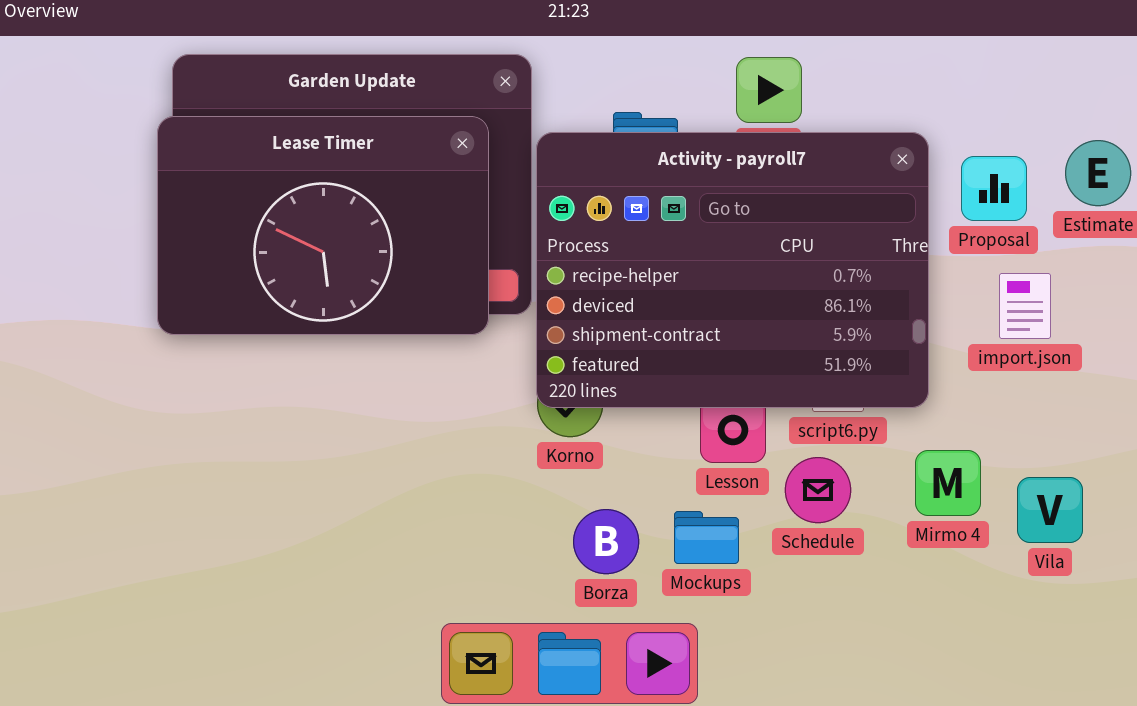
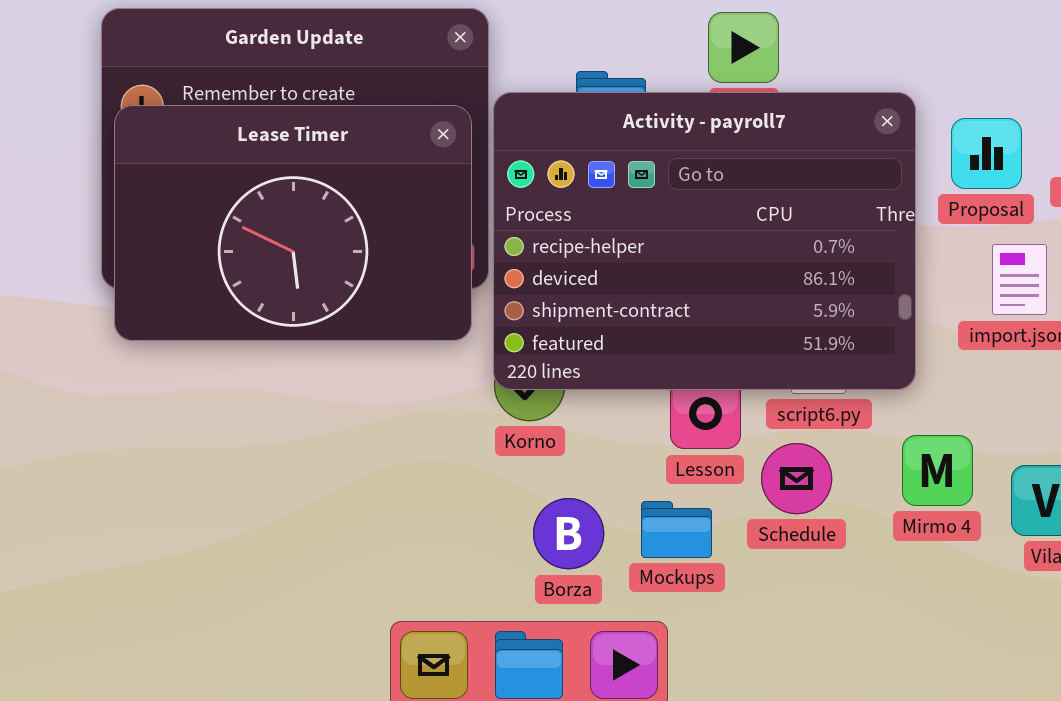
Lease Timer: [157,116,489,335] -> [114,105,472,341], moved

